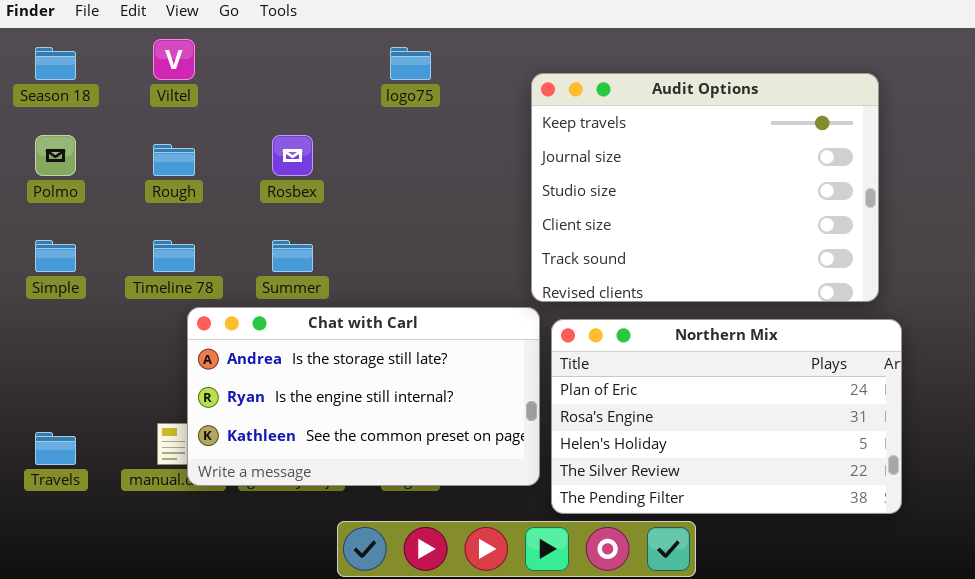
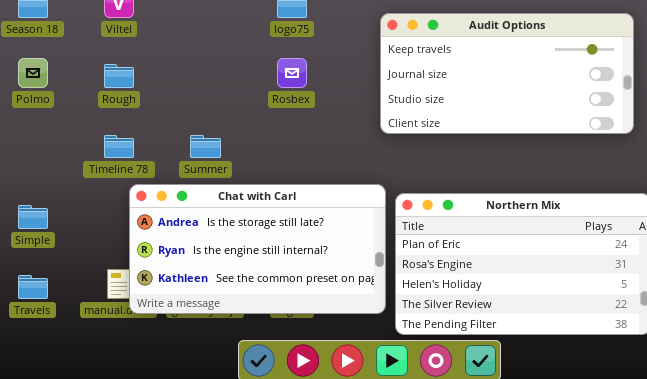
Audit Options: [531,73,879,302] -> [380,13,634,134], resized
Rosbex: [272,135,313,176] -> [277,58,307,88], moved
Simple: [35,240,76,272] -> [18,205,48,229], moved

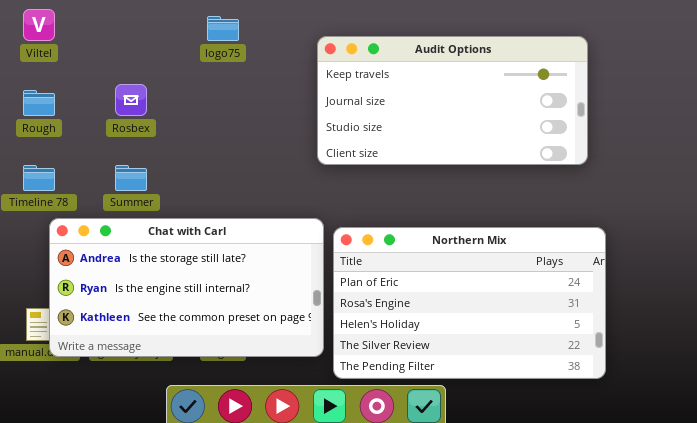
Rosbex: [277,58,307,88] -> [115,84,147,116], moved

